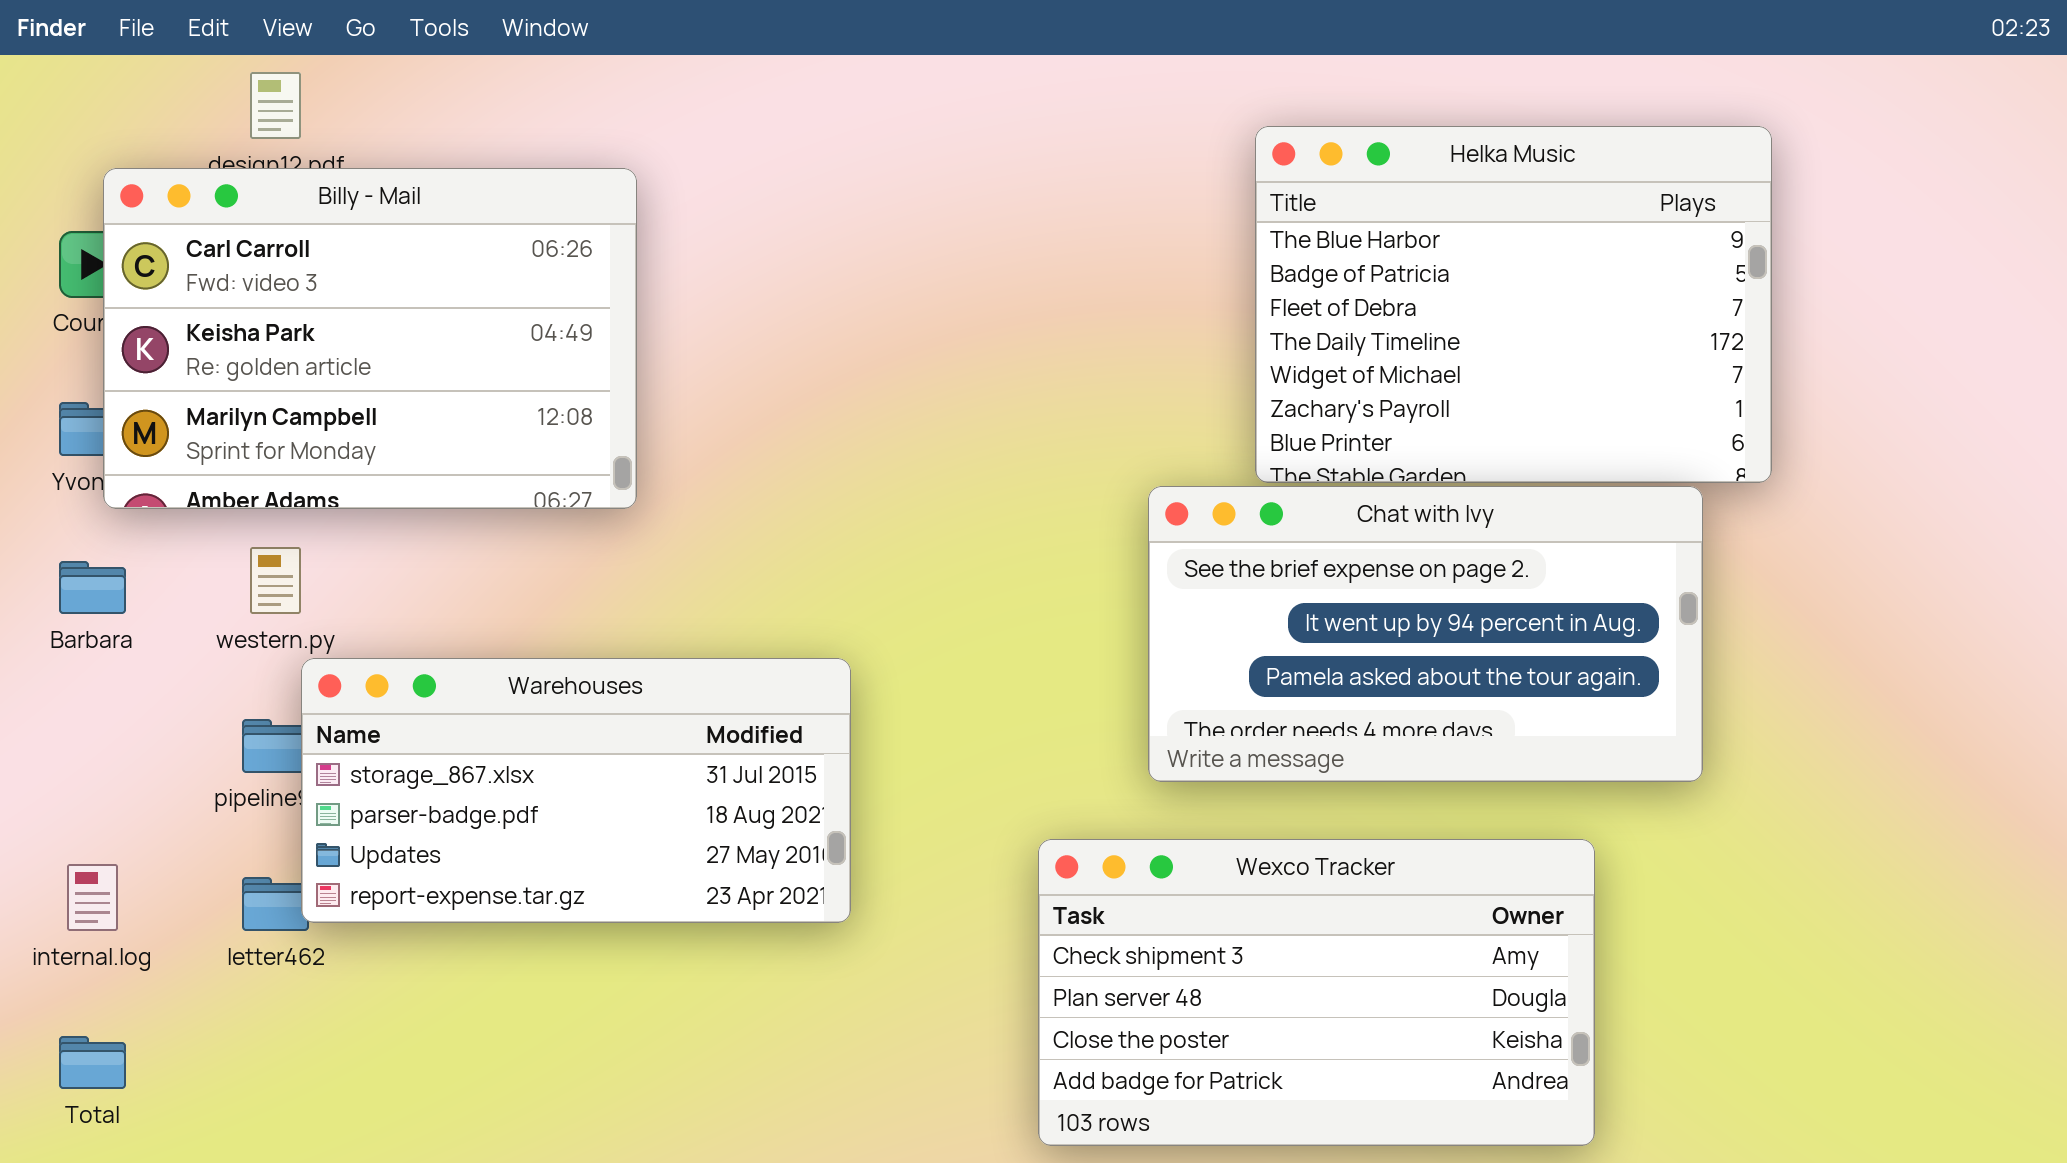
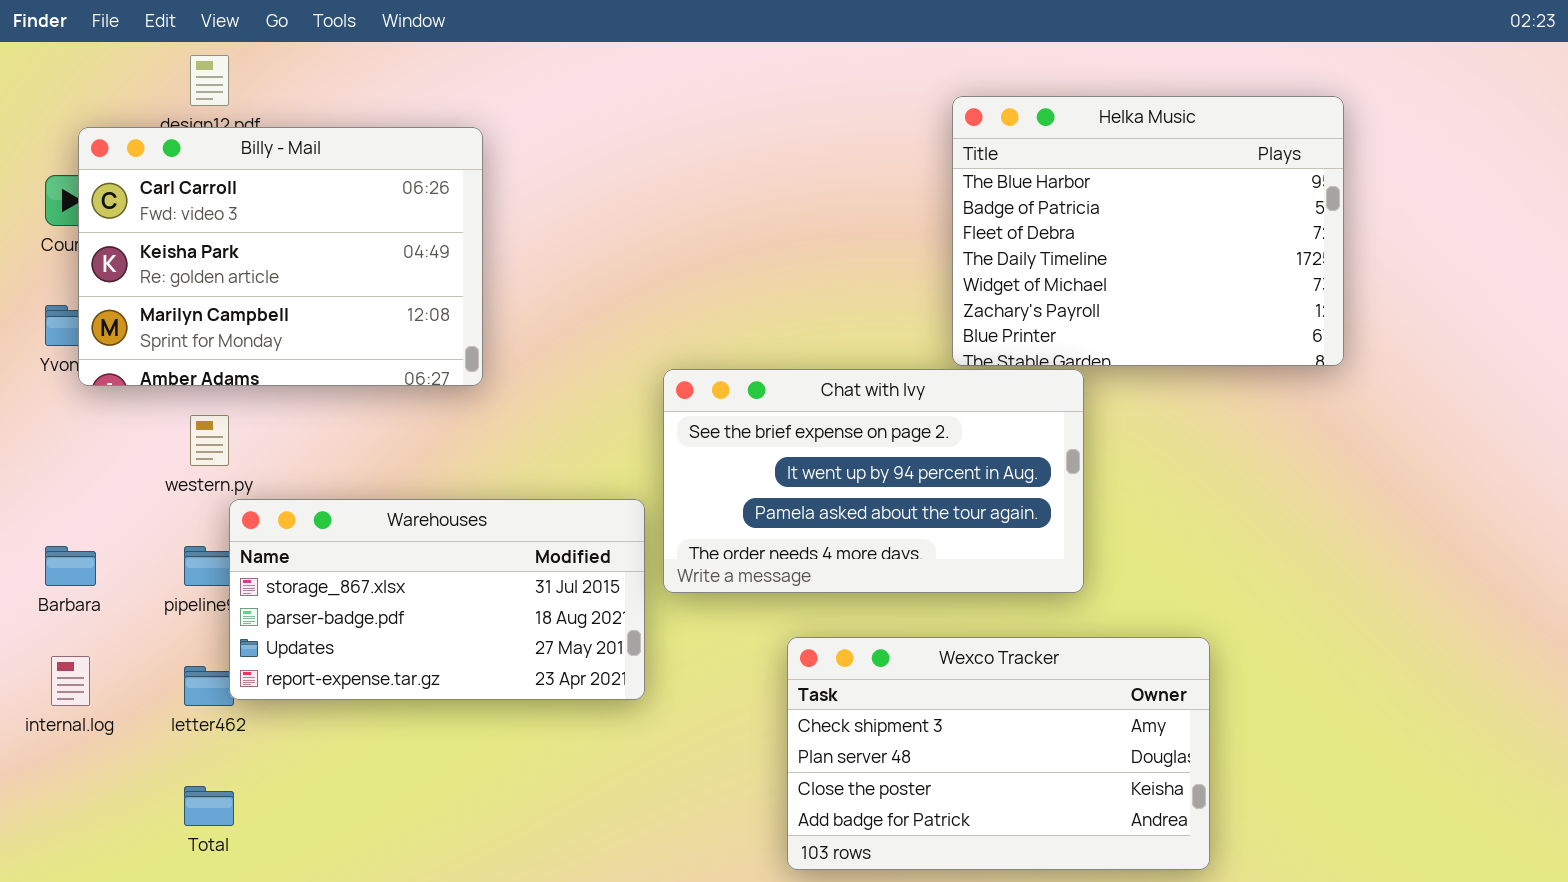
Chat with Ivy: [1148,486,1703,782] -> [663,369,1084,593], moved
Barbara: [59,561,126,614] -> [45,546,96,586], moved
Total: [59,1036,126,1089] -> [184,786,234,826], moved

